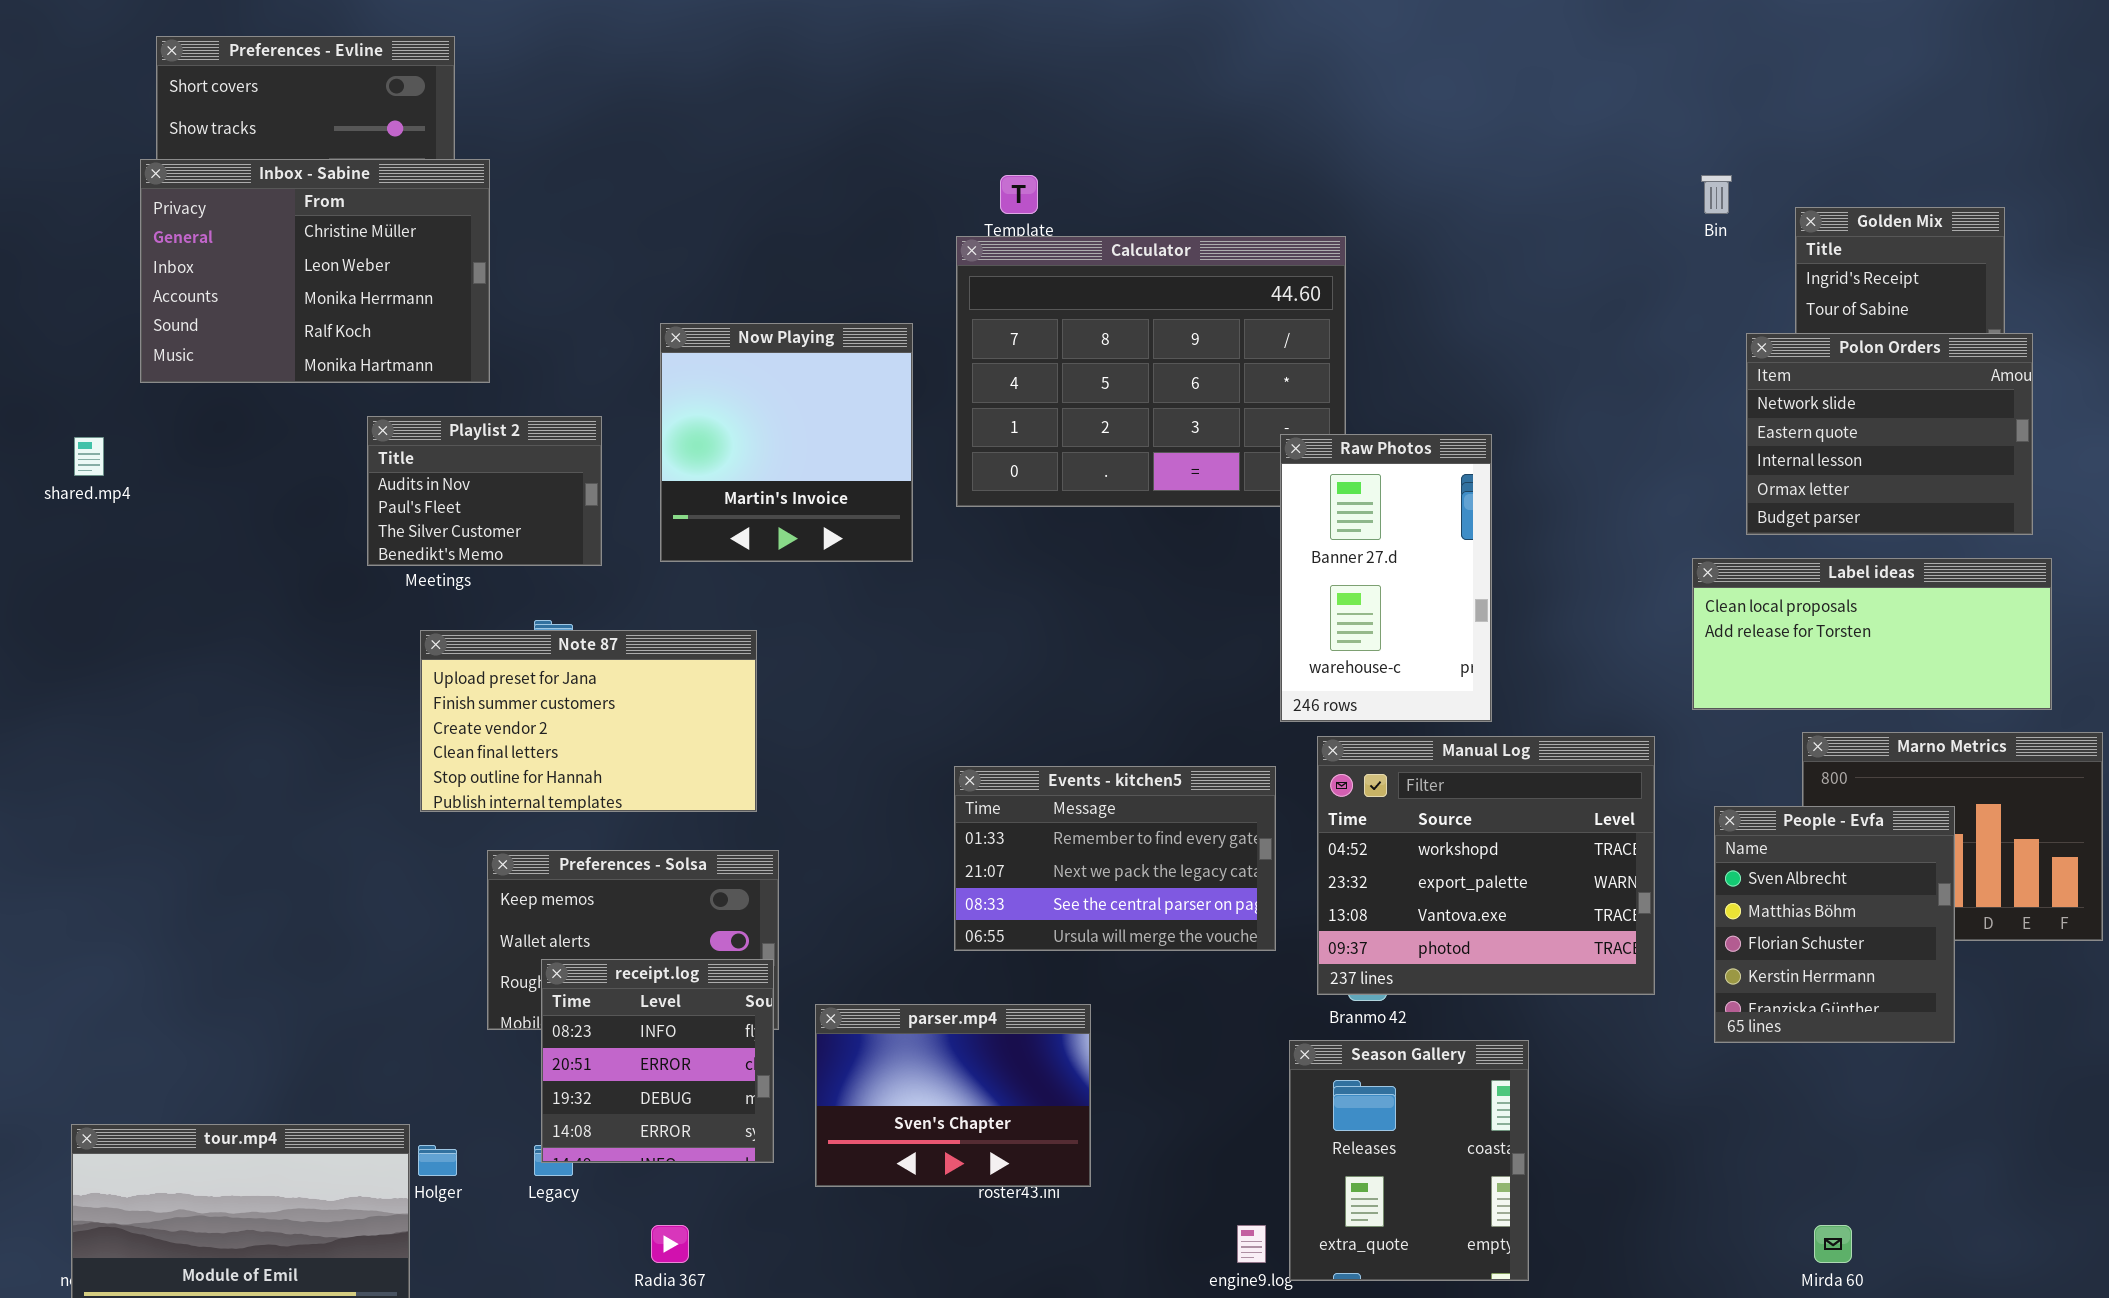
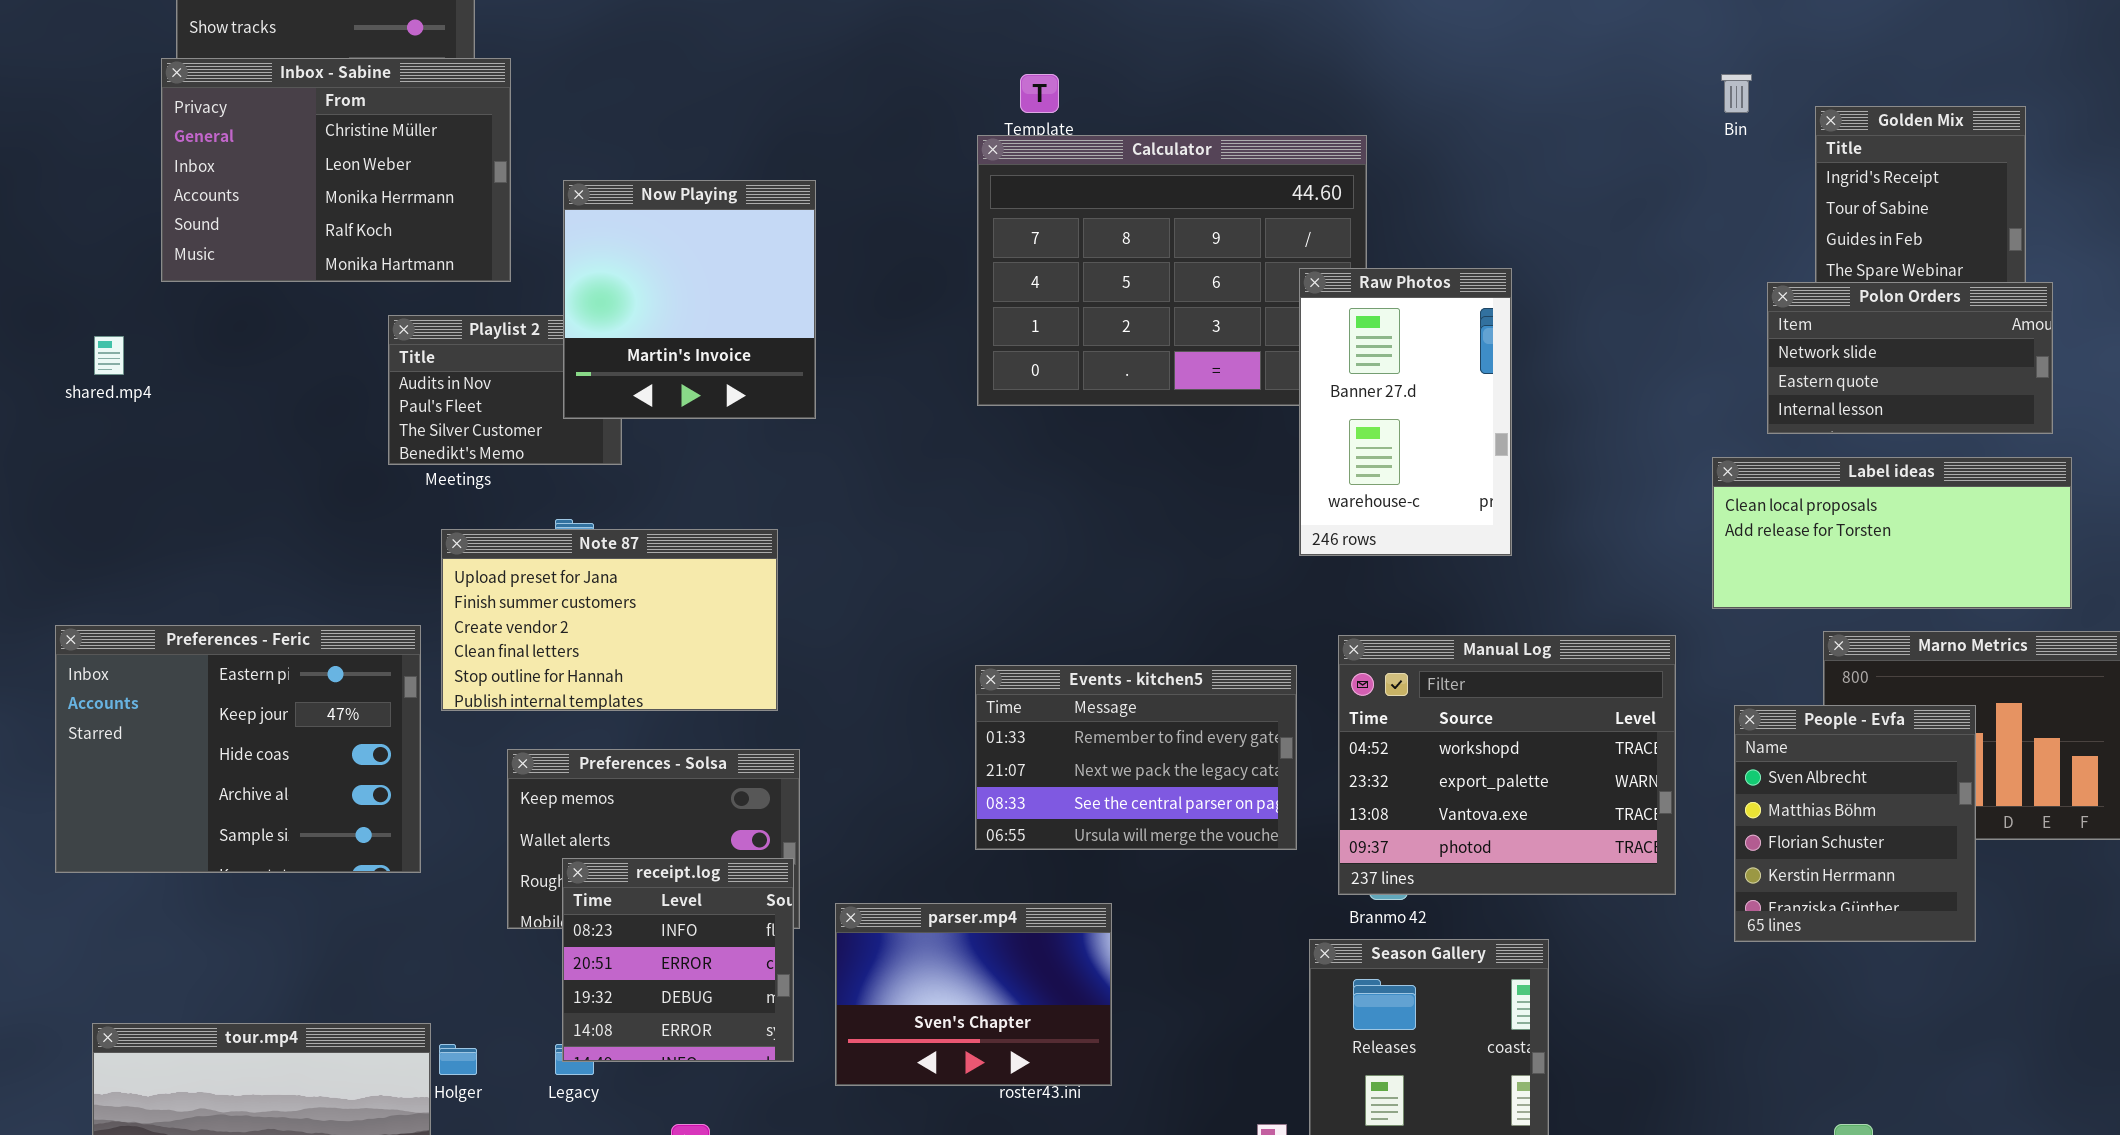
Now Playing: [660,323,913,562] -> [563,180,816,419], moved
Polon Orders: [1746,333,2033,535] -> [1767,282,2053,434], resized
Raw Photos: [1280,434,1492,722] -> [1299,268,1512,556], moved
Preferences - Feric: none -> [55,625,421,873], opened

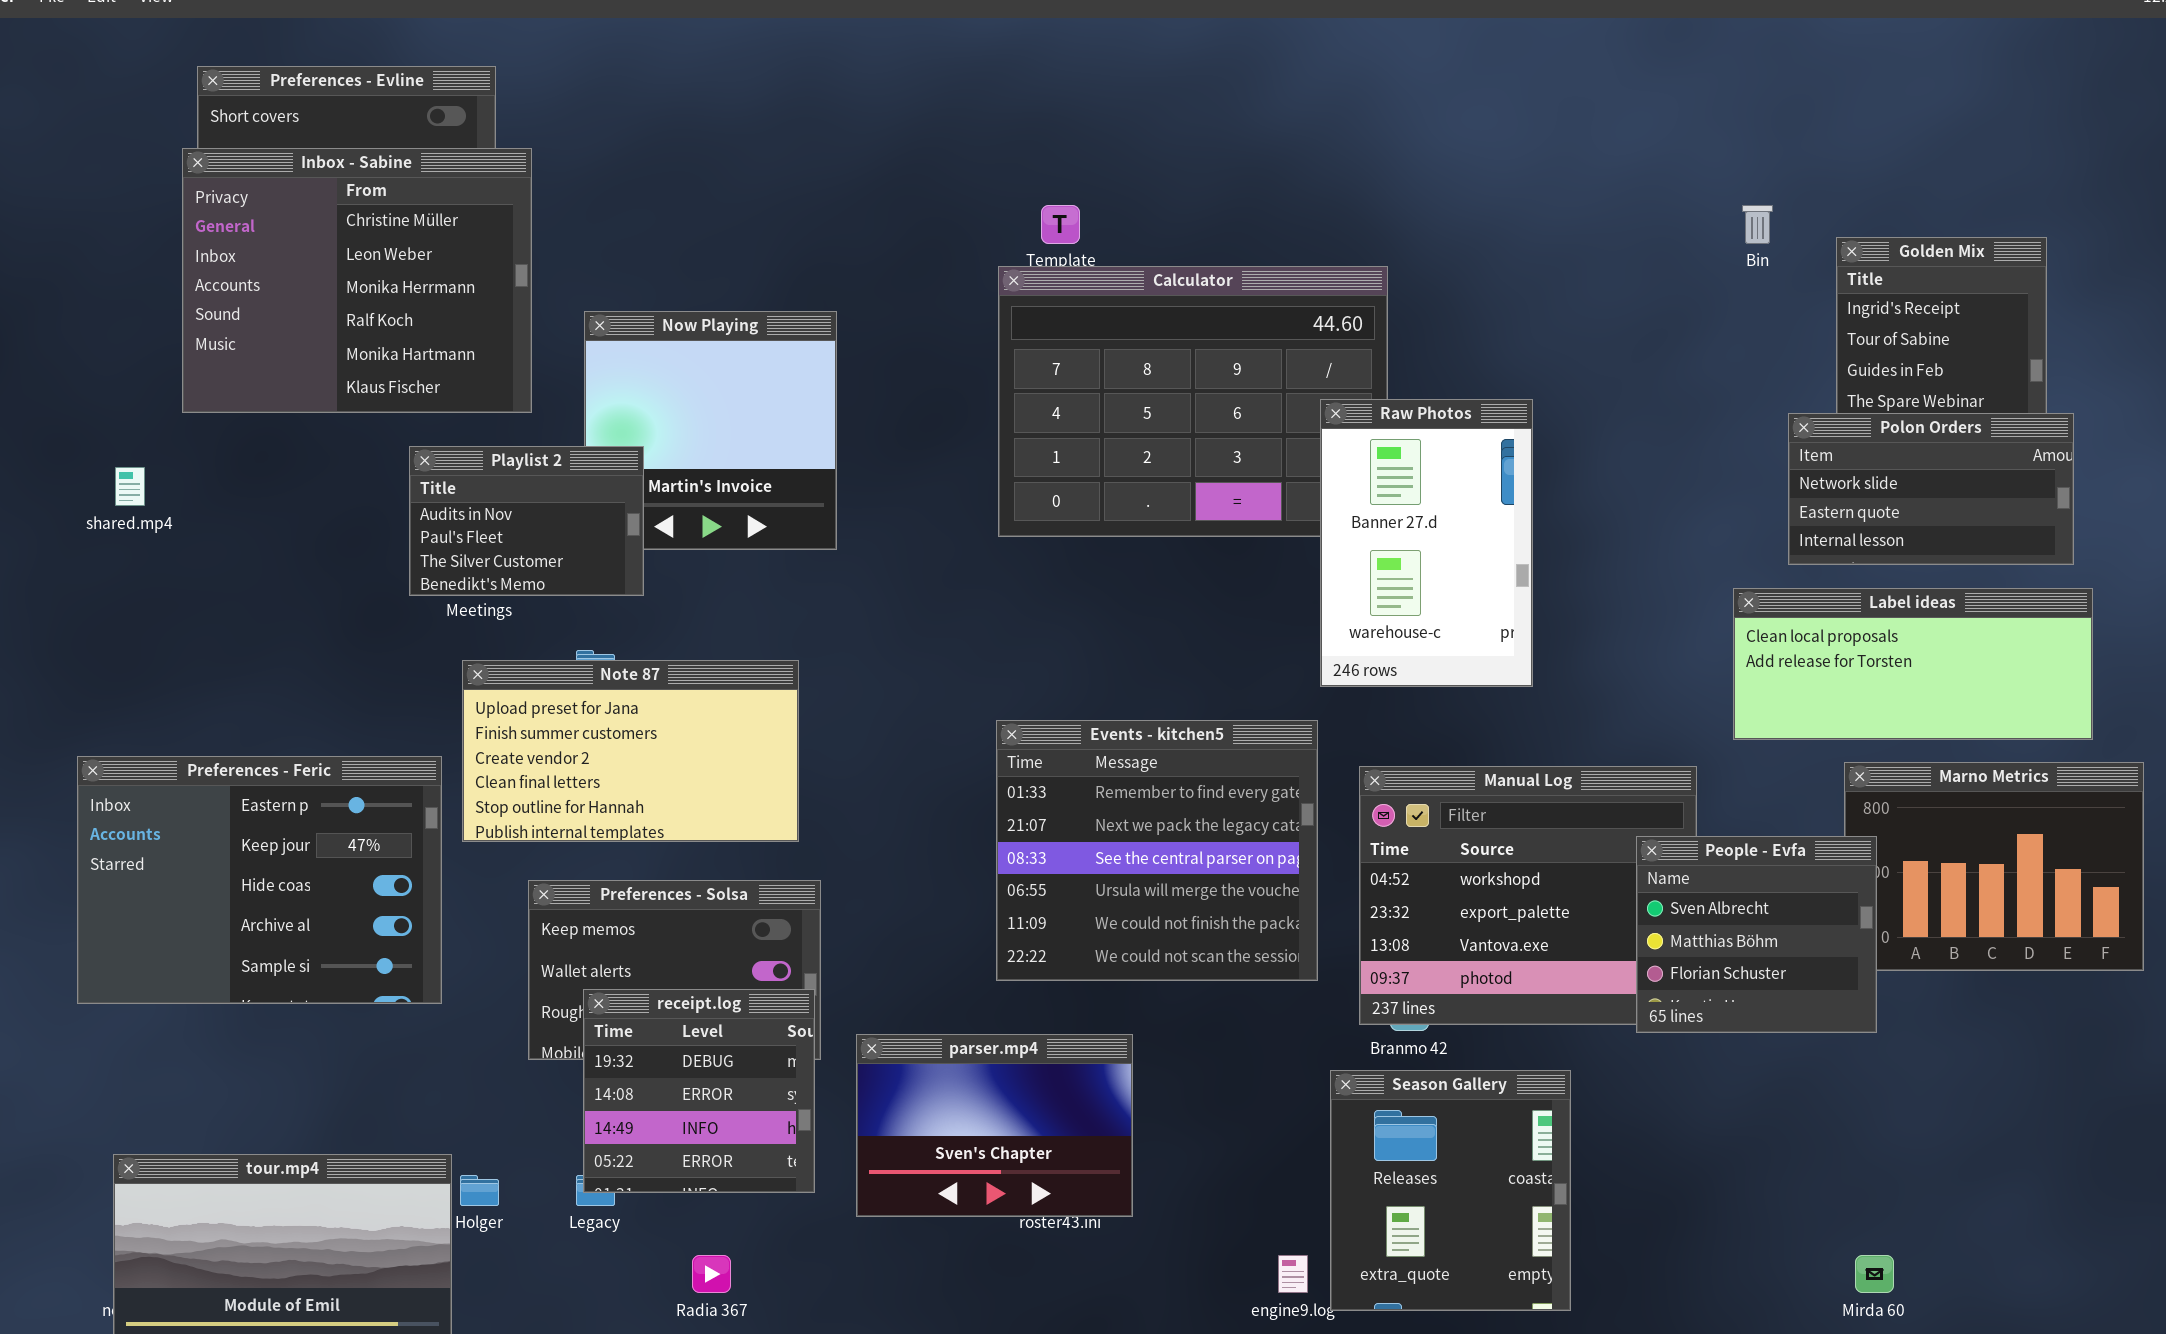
Inbox - Sabine: [161,58,511,282] -> [182,148,532,413], resized
Playlist 2: [388,315,622,465] -> [409,446,644,596], raised
Events - kitchen5: [975,665,1297,850] -> [996,720,1318,981], resized
People - Evfa: [1734,705,1976,942] -> [1636,836,1877,1033], moved, resized
receipt.log: [562,858,794,1062] -> [583,989,815,1193], scrolled down 2 rows

